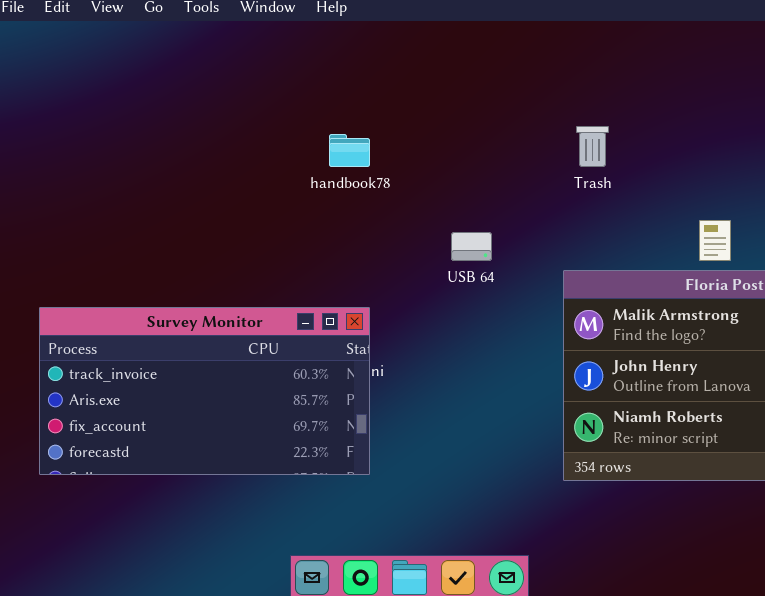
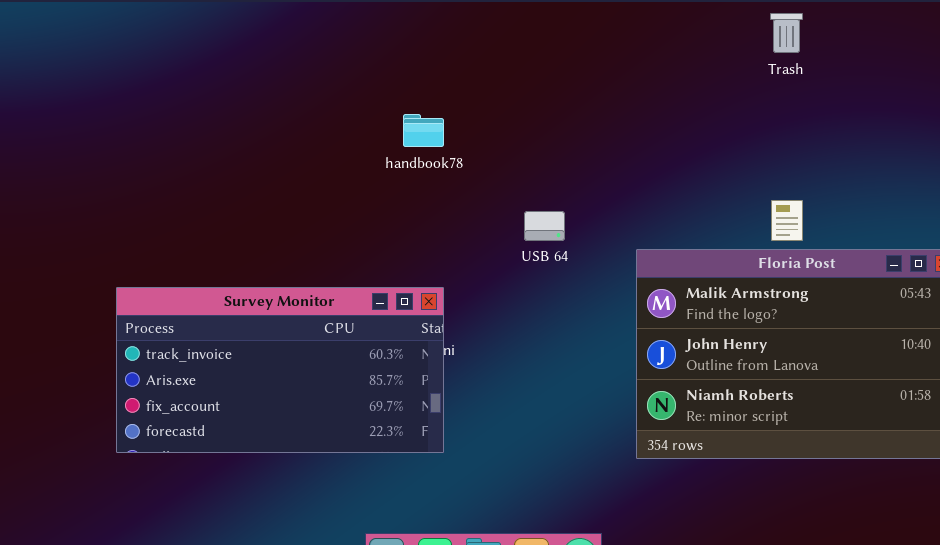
Trash: [576,126,609,167] -> [770,13,803,53], moved

